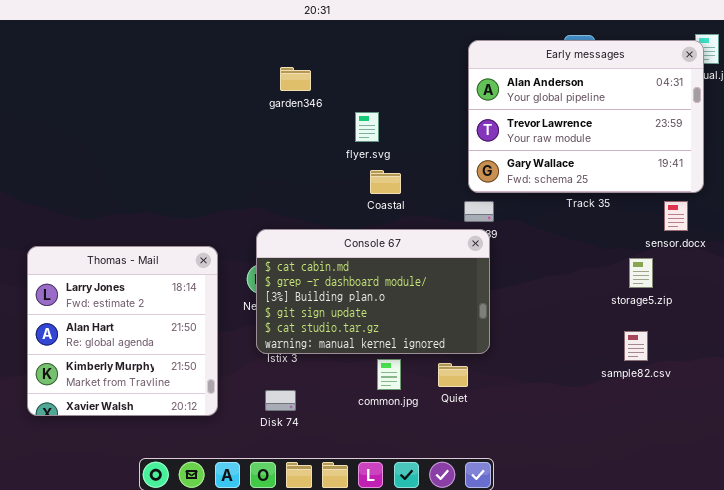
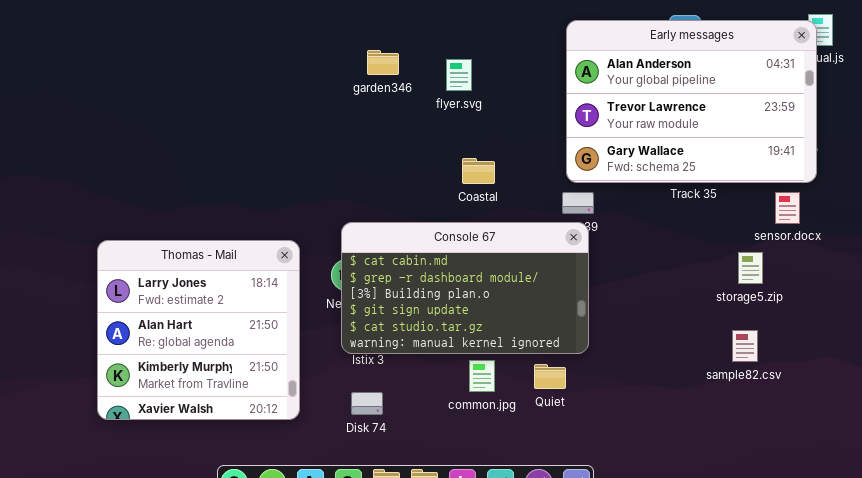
flyer.svg: [355,112,379,142] -> [446,59,472,91], moved

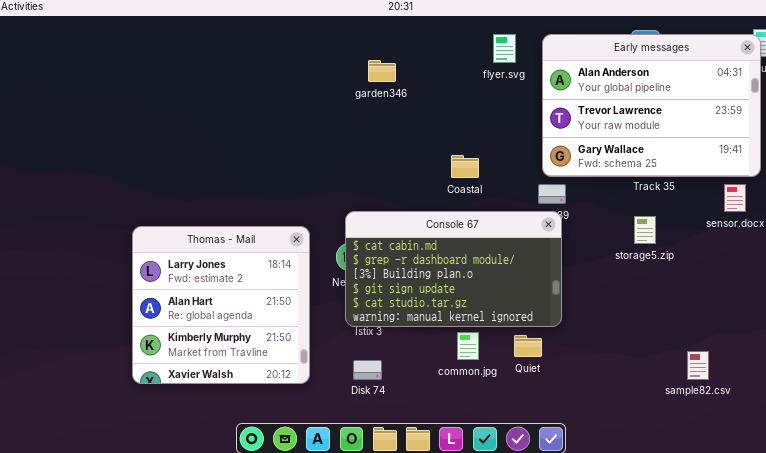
flyer.svg: [446,59,472,91] -> [493,34,516,63], moved
storage5.zip: [738,252,763,284] -> [634,216,656,244], moved
sample82.csv: [732,330,758,362] -> [687,351,709,380], moved

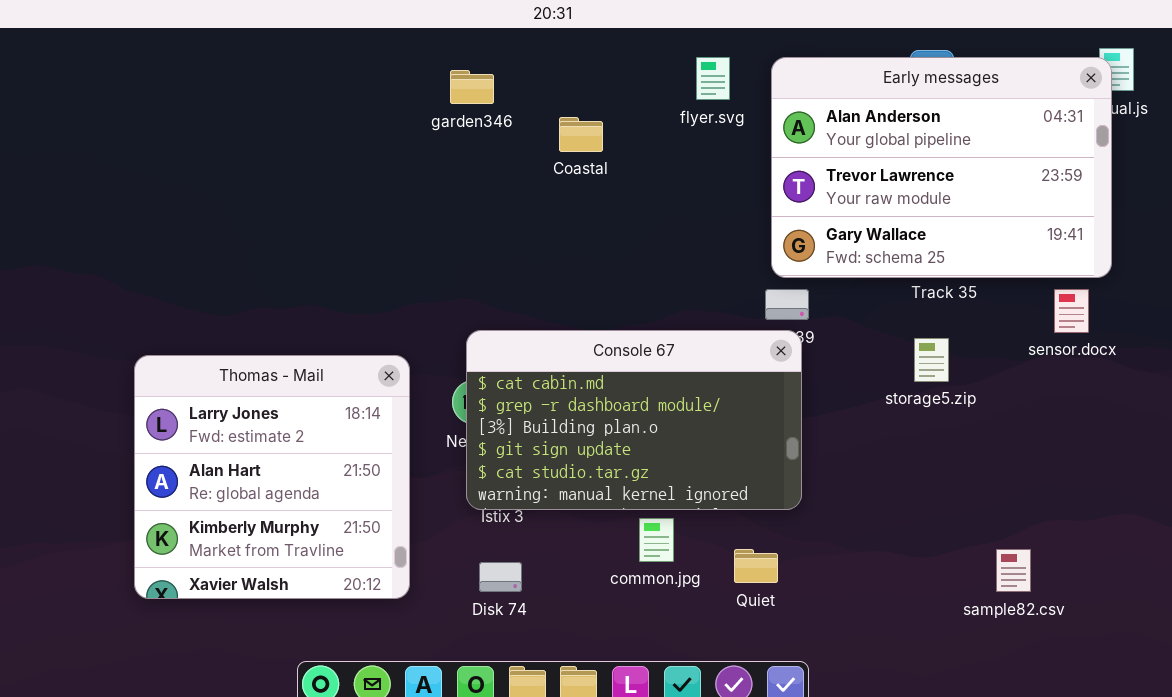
garden346: [368,60,396,82] -> [450,70,494,104], moved
Coastal: [451,155,479,178] -> [559,117,603,152], moved
Quiet: [514,335,542,357] -> [734,549,778,583], moved

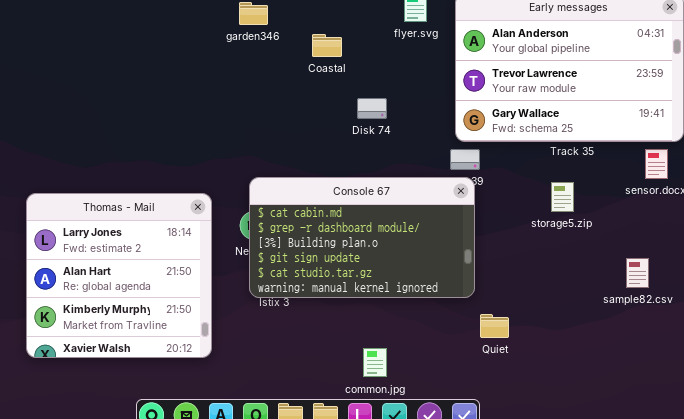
common.jpg: [639,518,674,562] -> [363,348,387,377], moved
Quiet: [734,549,778,583] -> [480,314,509,338], moved
sample82.csv: [996,549,1031,592] -> [626,258,649,288], moved
Disk 74: [479,562,522,592] -> [357,98,387,119], moved

